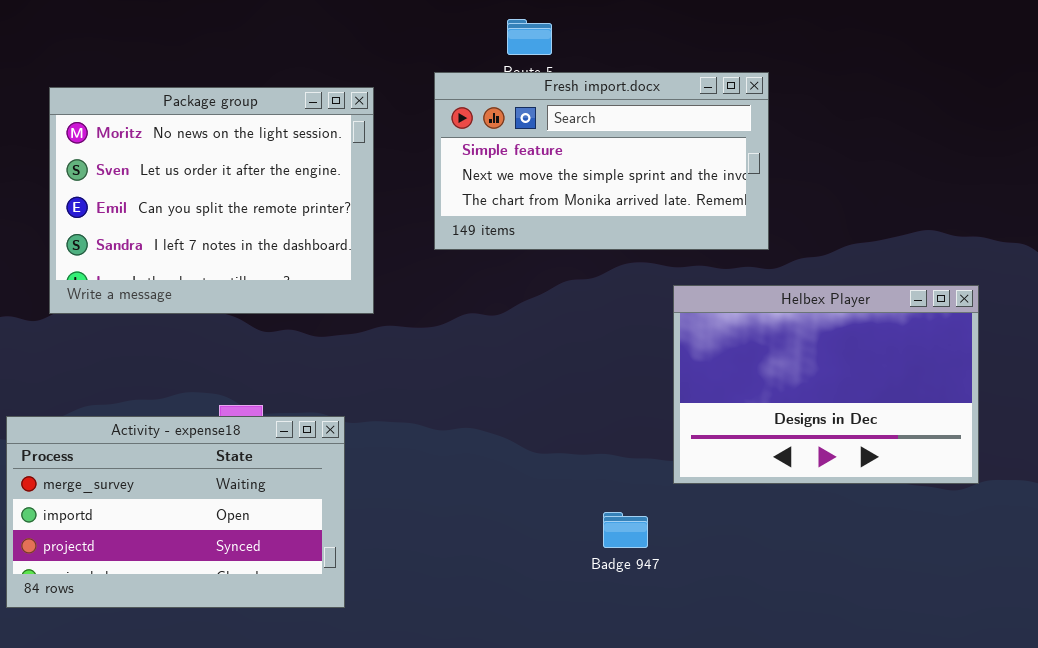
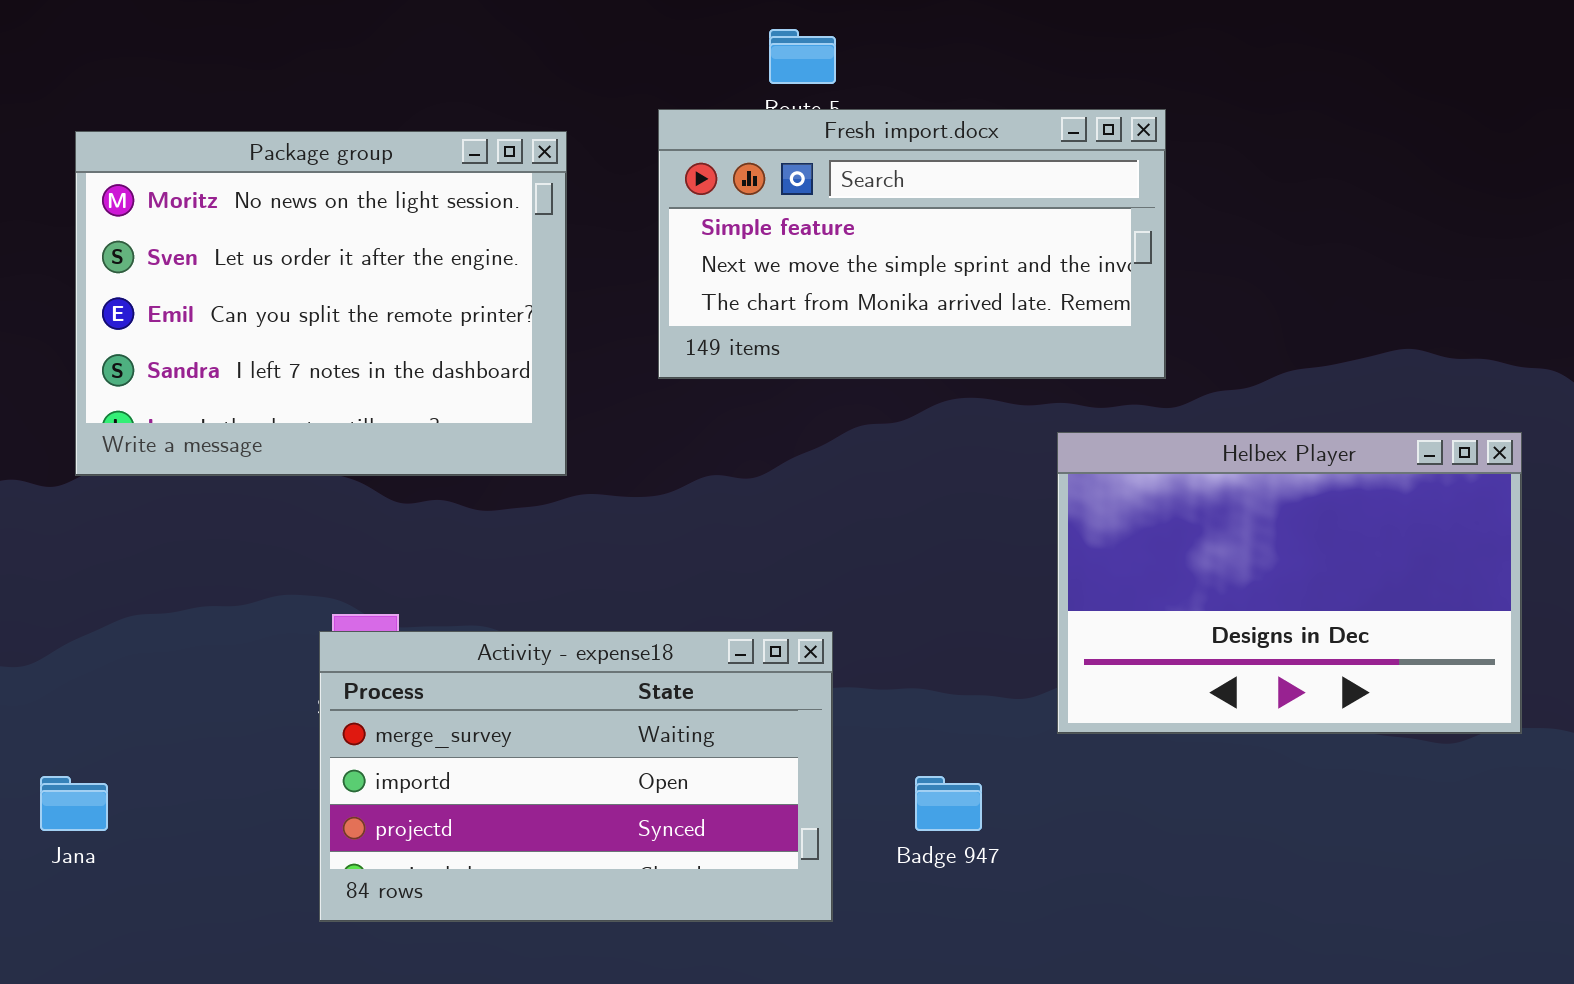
Helbex Player: [673,285,979,484] -> [1057,432,1522,734], moved
Activity - expense18: [6,416,345,608] -> [319,631,833,922], moved

